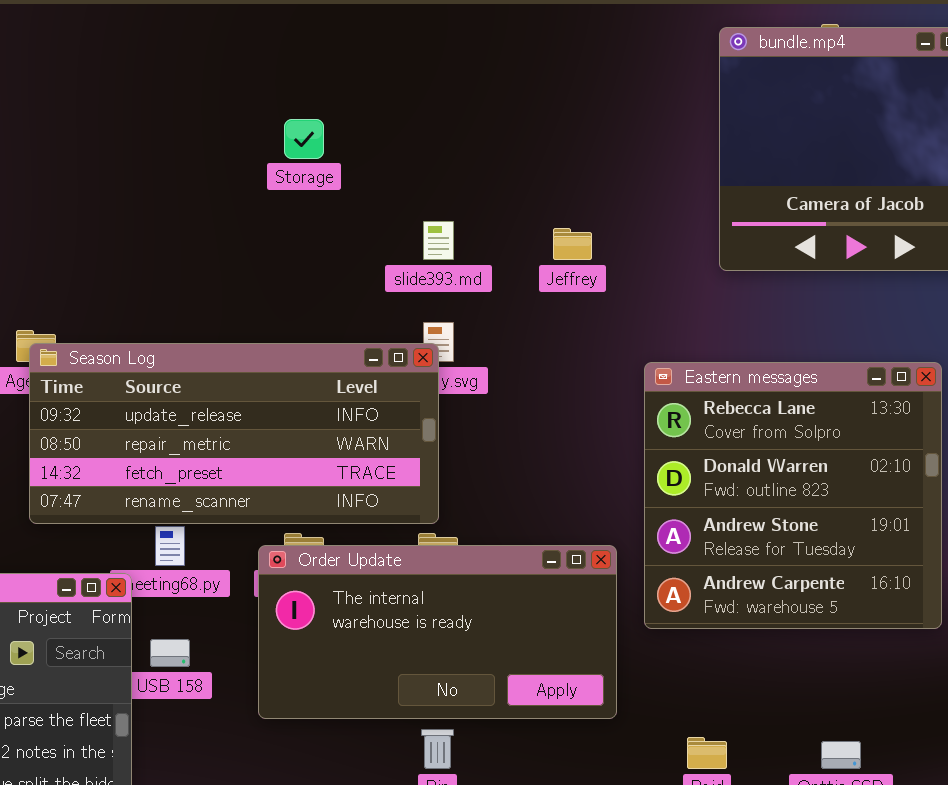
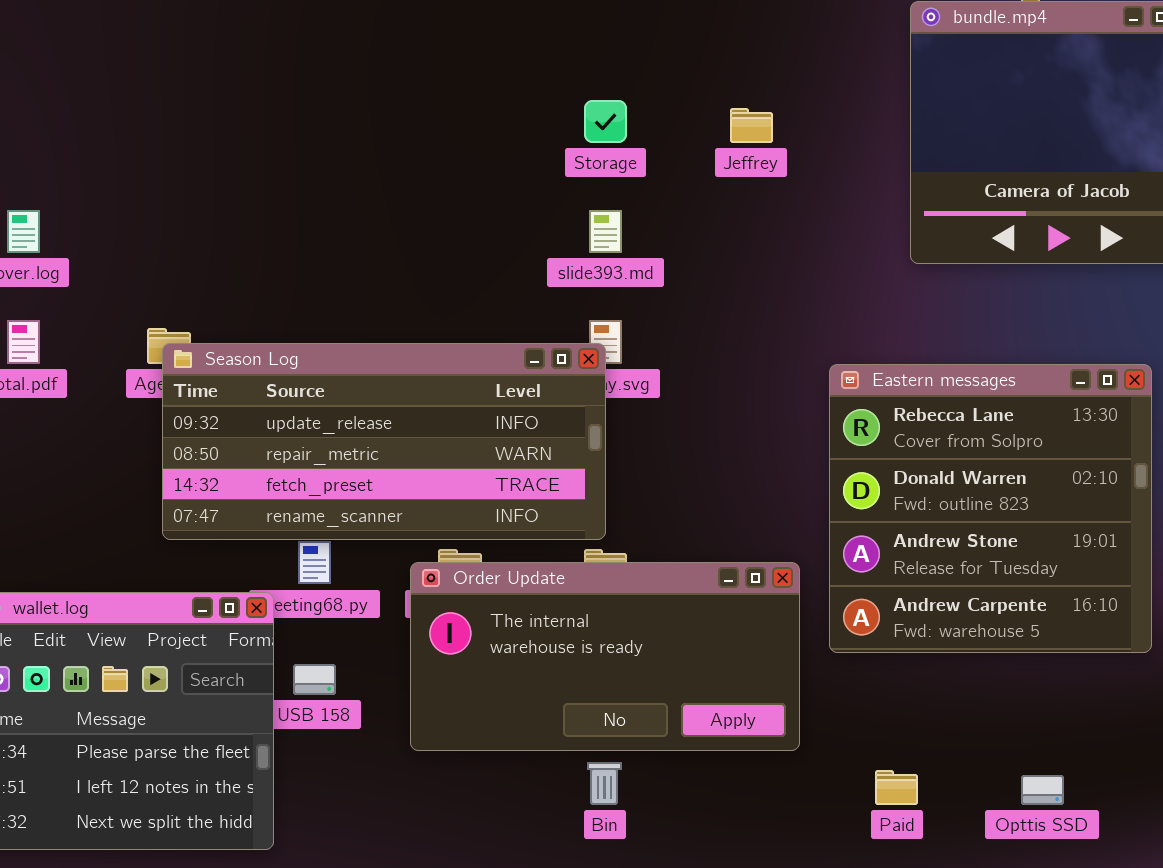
Storage: [284,119,324,159] -> [584,100,627,143], moved
Jeffrey: [553,228,592,260] -> [730,108,773,143], moved

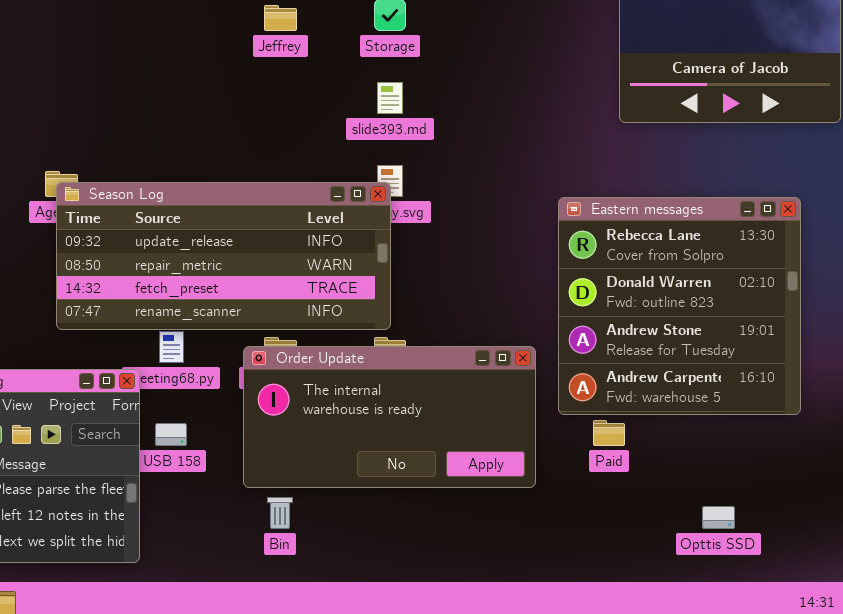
Jeffrey: [730,108,773,143] -> [264,5,297,31], moved
Bin: [587,762,622,805] -> [267,497,293,529], moved
Paid: [875,770,918,805] -> [593,420,625,446], moved

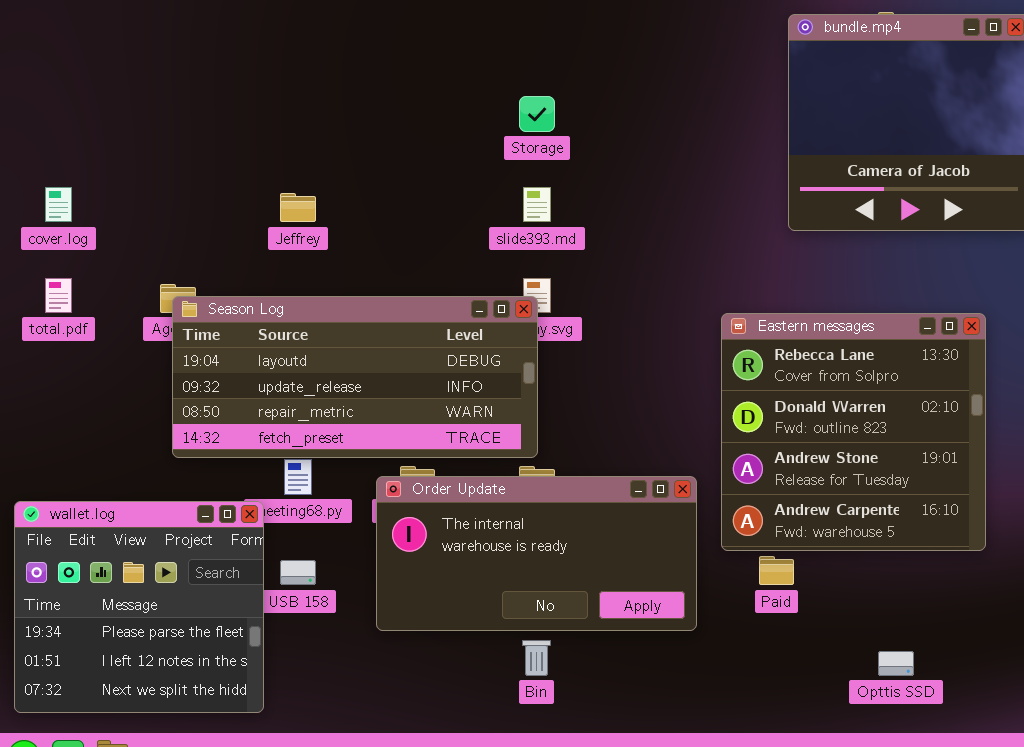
Jeffrey: [264,5,297,31] -> [280,193,316,222], moved
Season Log: [56,182,391,330] -> [172,296,538,458], scrolled up 1 row
Bin: [267,497,293,529] -> [522,640,551,676], moved

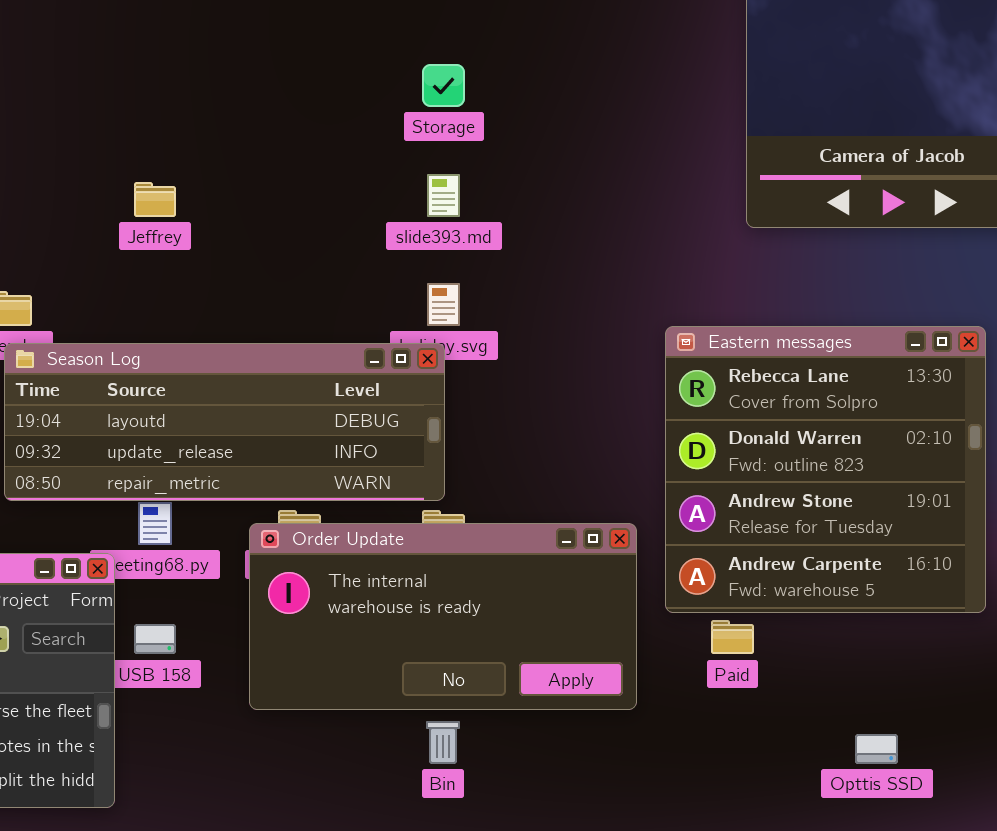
Season Log: [172,296,538,458] -> [4,343,445,501], resized

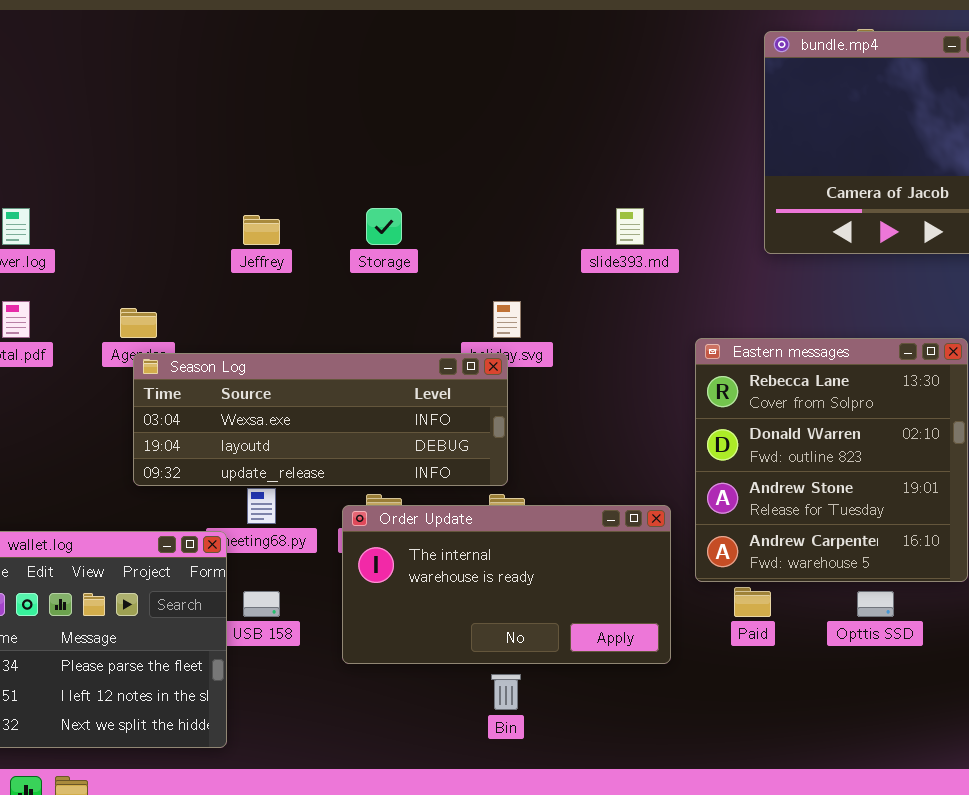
Storage: [422,64,465,107] -> [366,208,402,245], moved
slide393.md: [427,174,460,217] -> [616,208,644,245], moved
Season Log: [4,343,445,501] -> [133,353,508,486], scrolled up 1 row
Opttis SSD: [855,734,898,764] -> [857,591,894,617], moved

